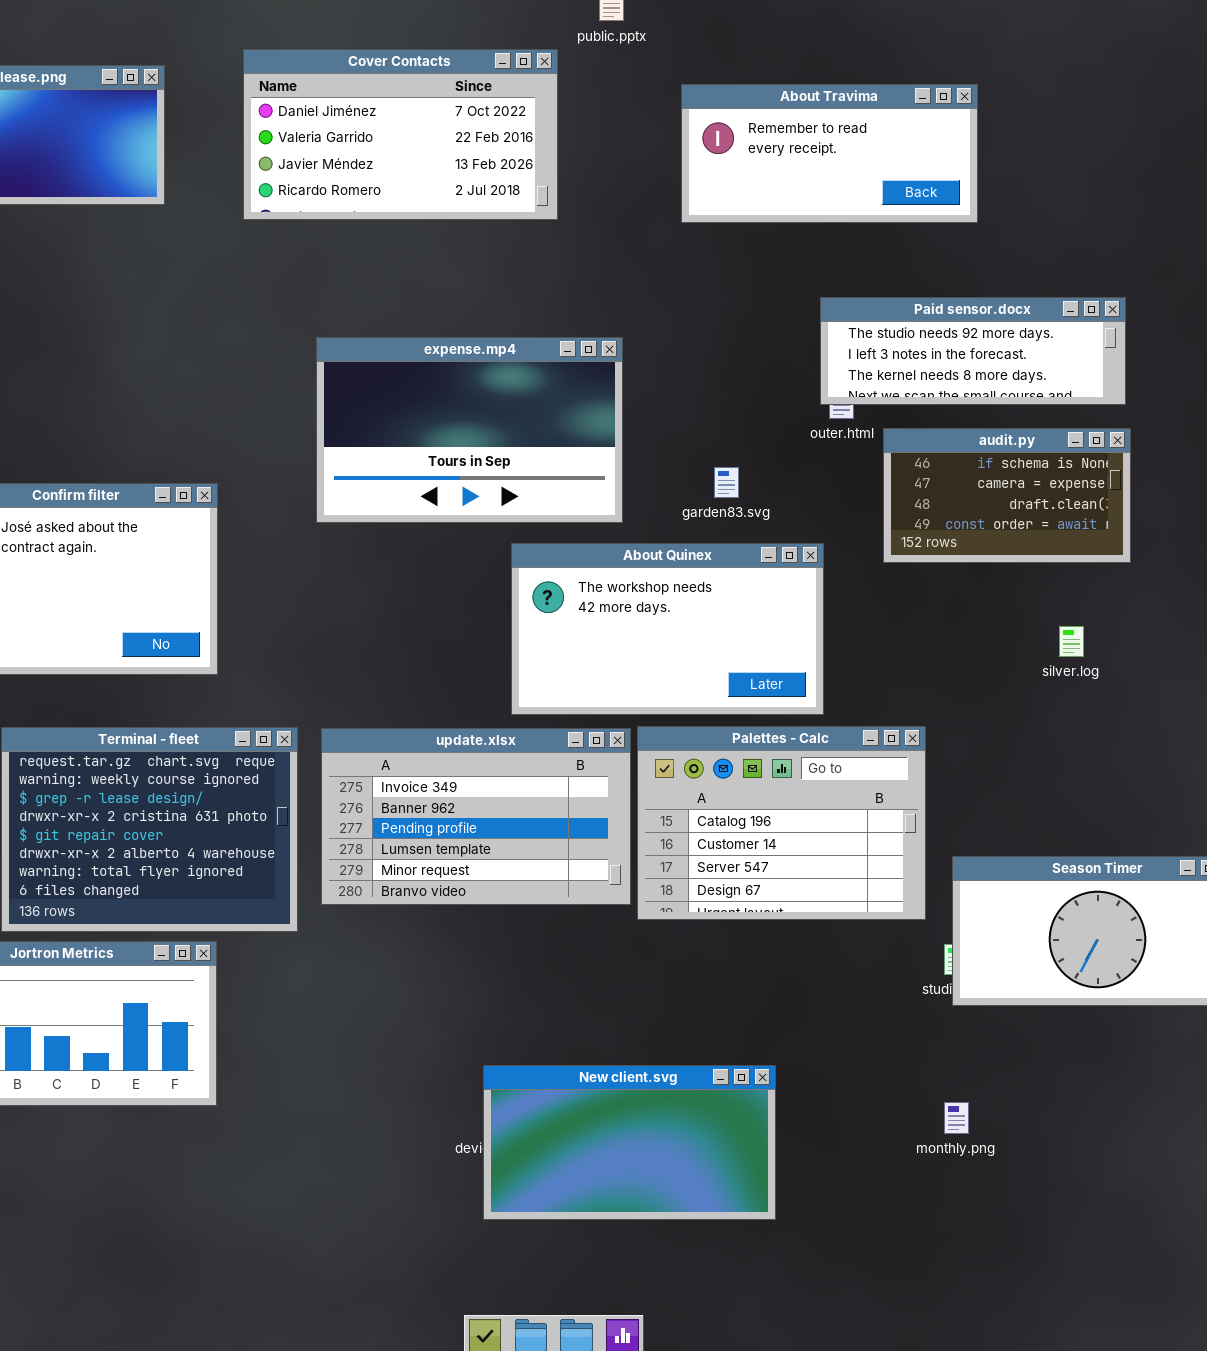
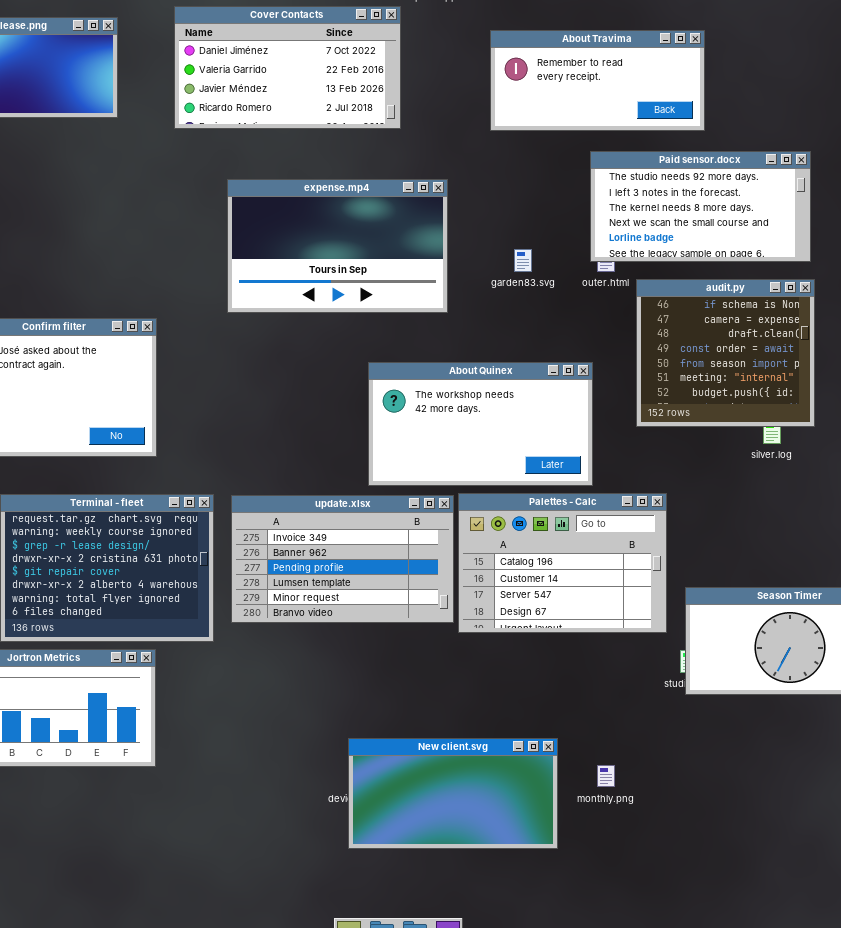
Paid sensor.docx: [820,297,1126,405] -> [590,151,811,262], resized
expense.mp4: [316,337,623,523] -> [227,179,448,313], moved
audit.py: [883,428,1131,563] -> [636,279,815,427], resized
garden83.svg: [714,467,739,498] -> [514,249,532,272], moved
monthly.png: [944,1102,969,1134] -> [597,765,615,787], moved

